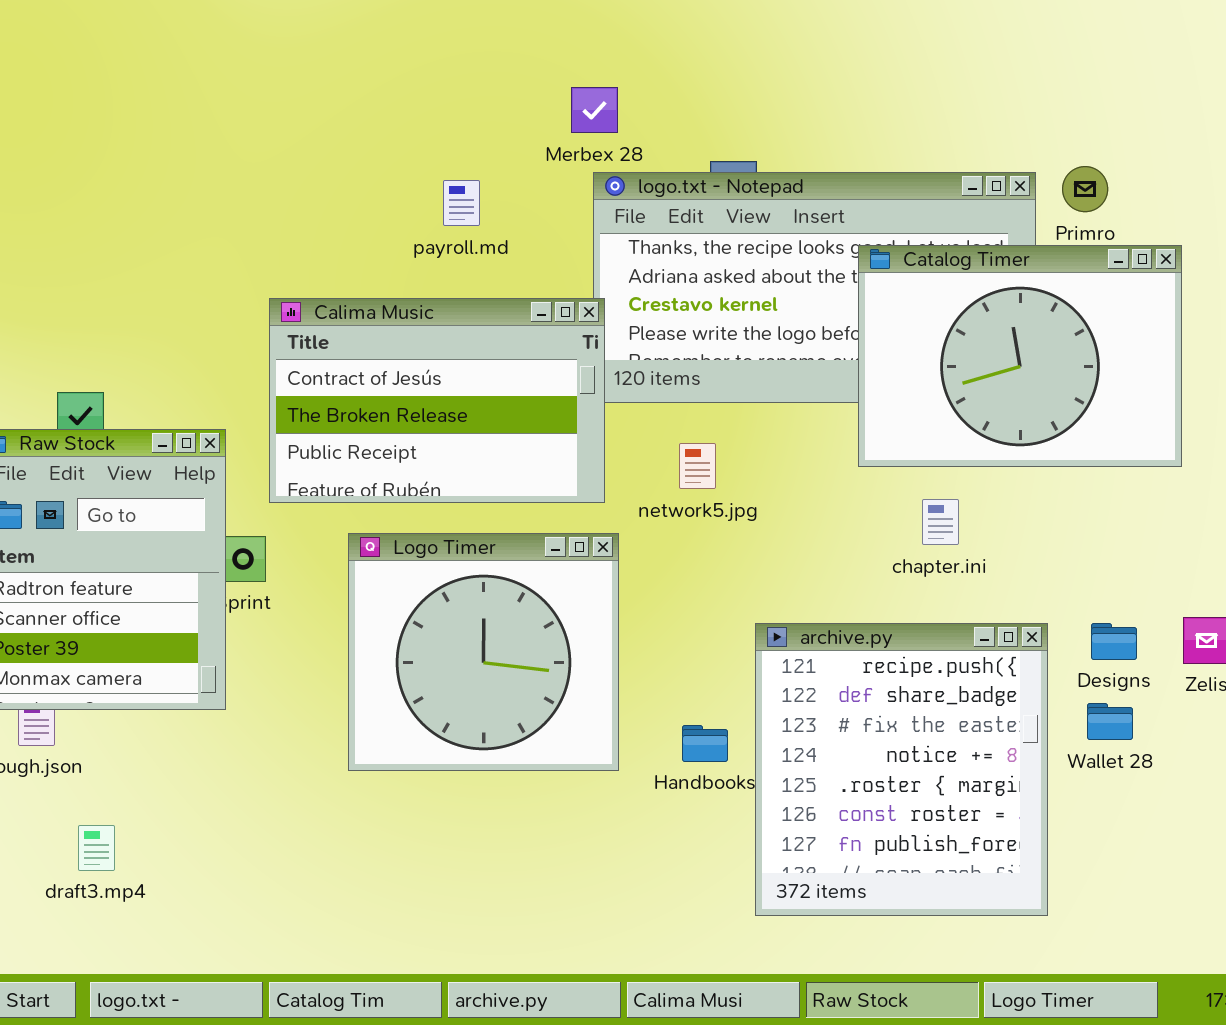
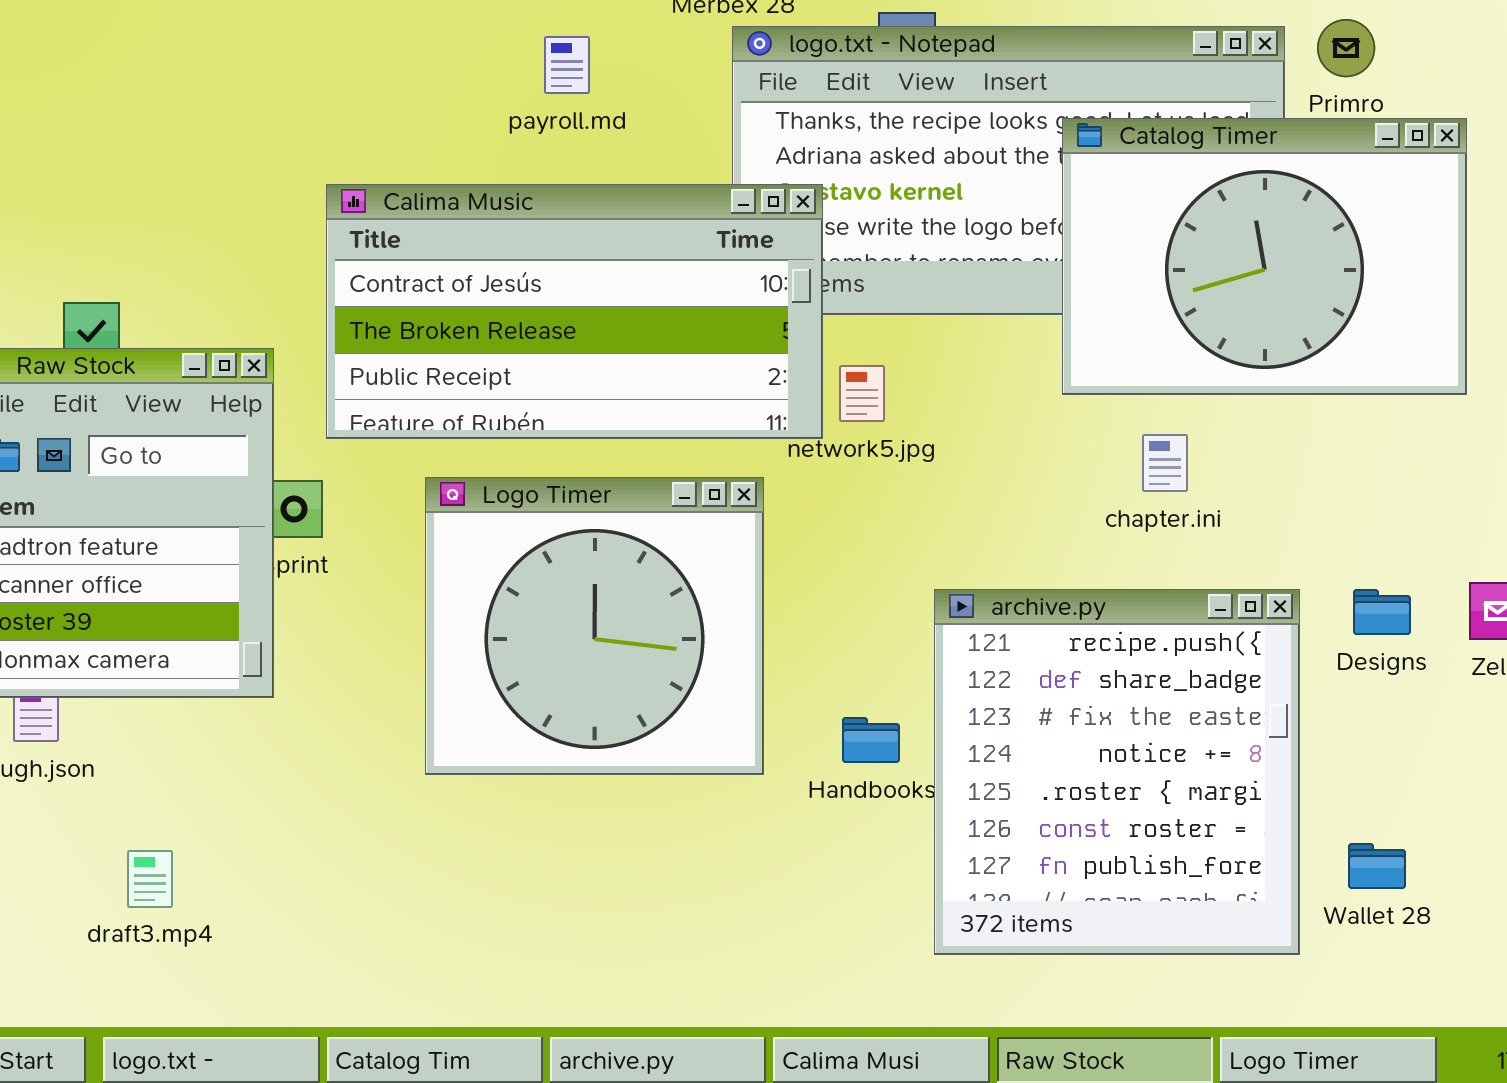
Calima Music: [269,298,605,503] -> [326,184,823,439], resized
Wallet 28: [1087,703,1133,740] -> [1348,843,1406,889], moved
draft3.mp4: [78,825,115,871] -> [127,850,173,908], moved

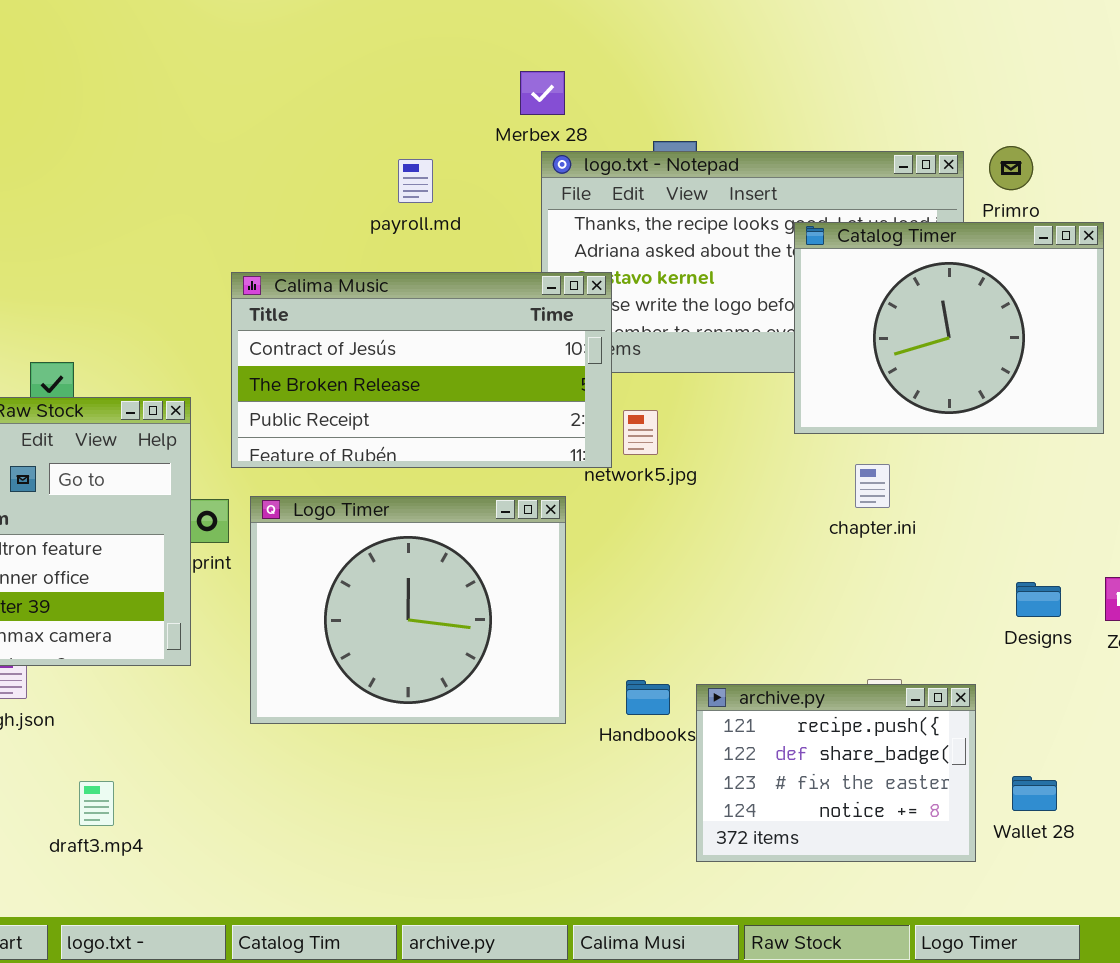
Logo Timer: [425,477,764,775] -> [250,496,566,724], resized
archive.py: [934,589,1300,955] -> [696,684,976,862], resized

